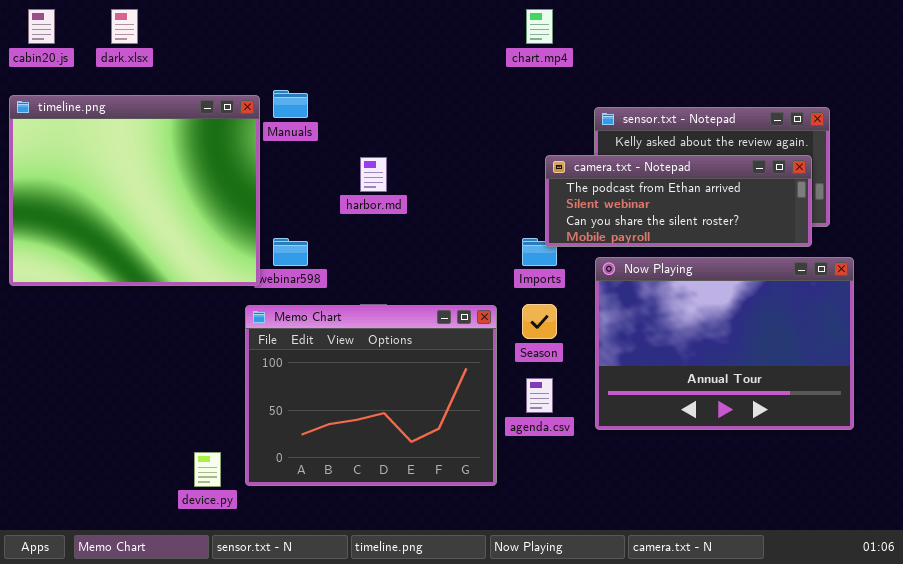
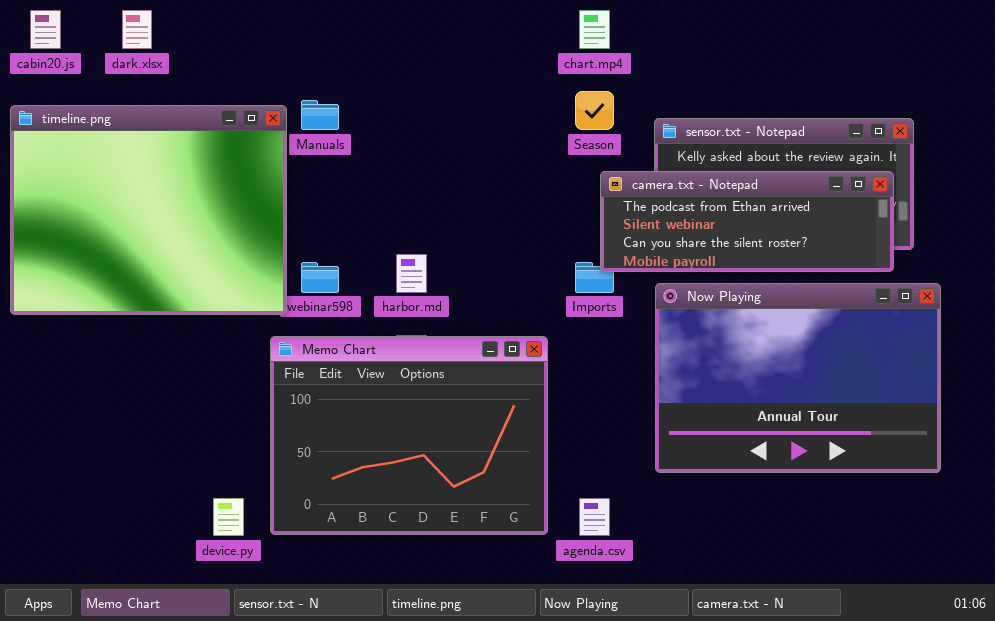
harbor.md: [360,157,387,192] -> [396,254,427,293], moved
Season: [522,304,557,339] -> [575,91,614,130], moved
agenda.csv: [526,378,553,413] -> [579,498,610,536], moved

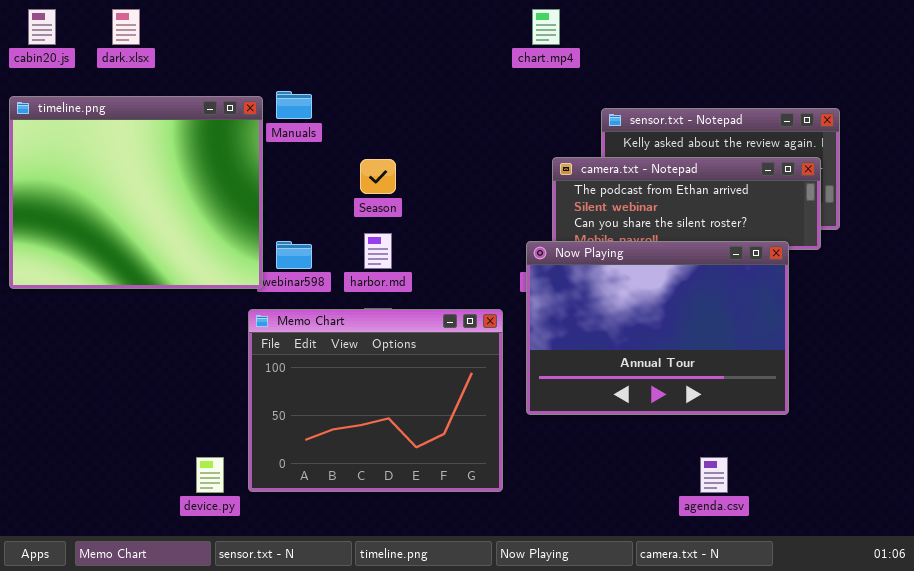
Season: [575,91,614,130] -> [360,159,396,194], moved
Now Playing: [655,283,941,473] -> [526,241,789,415], moved
agenda.csv: [579,498,610,536] -> [700,457,728,493], moved

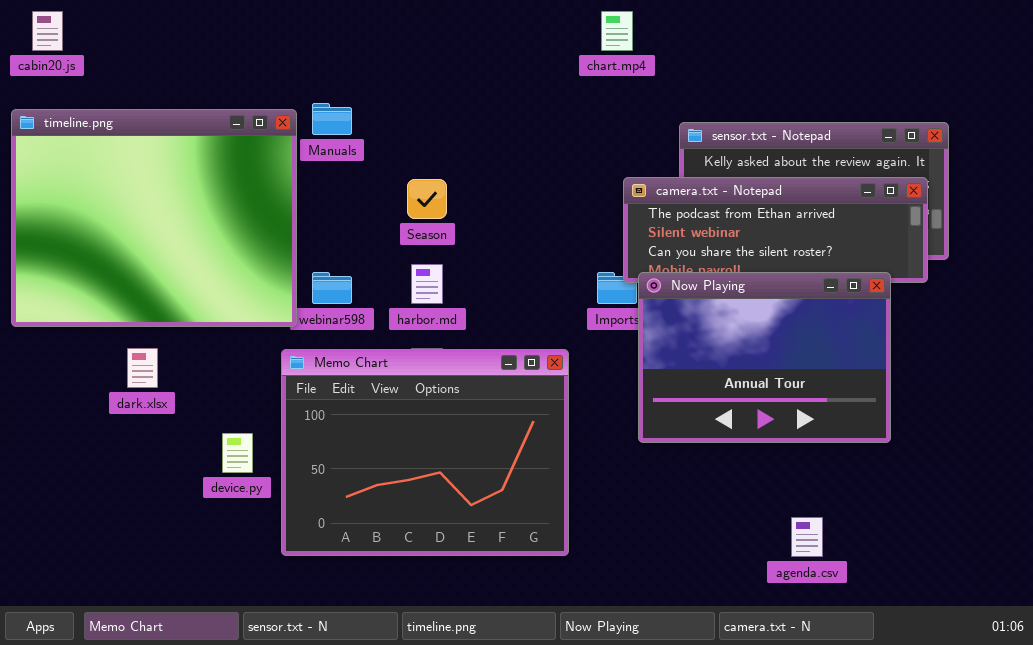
dark.xlsx: [112,9,140,45] -> [127,348,158,388], moved
Now Playing: [526,241,789,415] -> [638,272,891,443], resized
device.py: [196,457,224,493] -> [222,433,253,473], moved

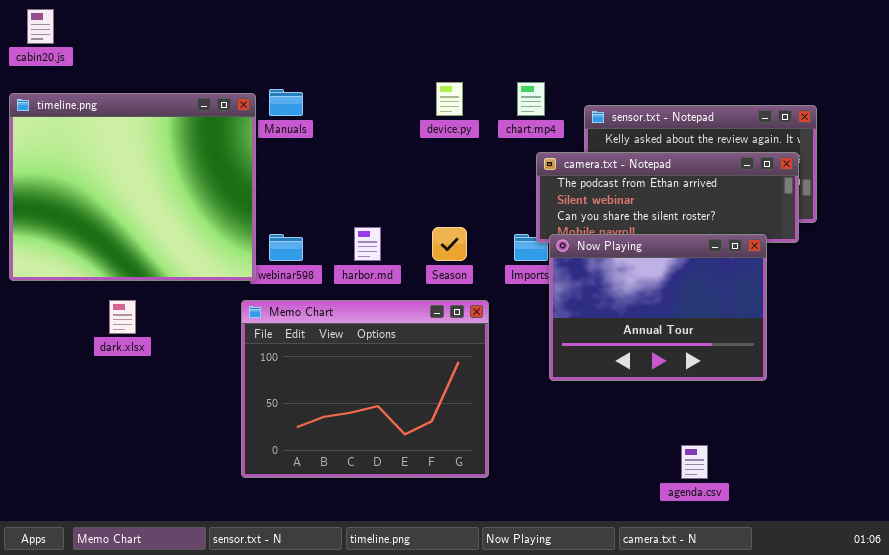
chart.mp4: [601,11,633,51] -> [517,82,545,116], moved
Season: [407,179,447,219] -> [432,227,467,261], moved
device.py: [222,433,253,473] -> [436,82,463,116], moved

